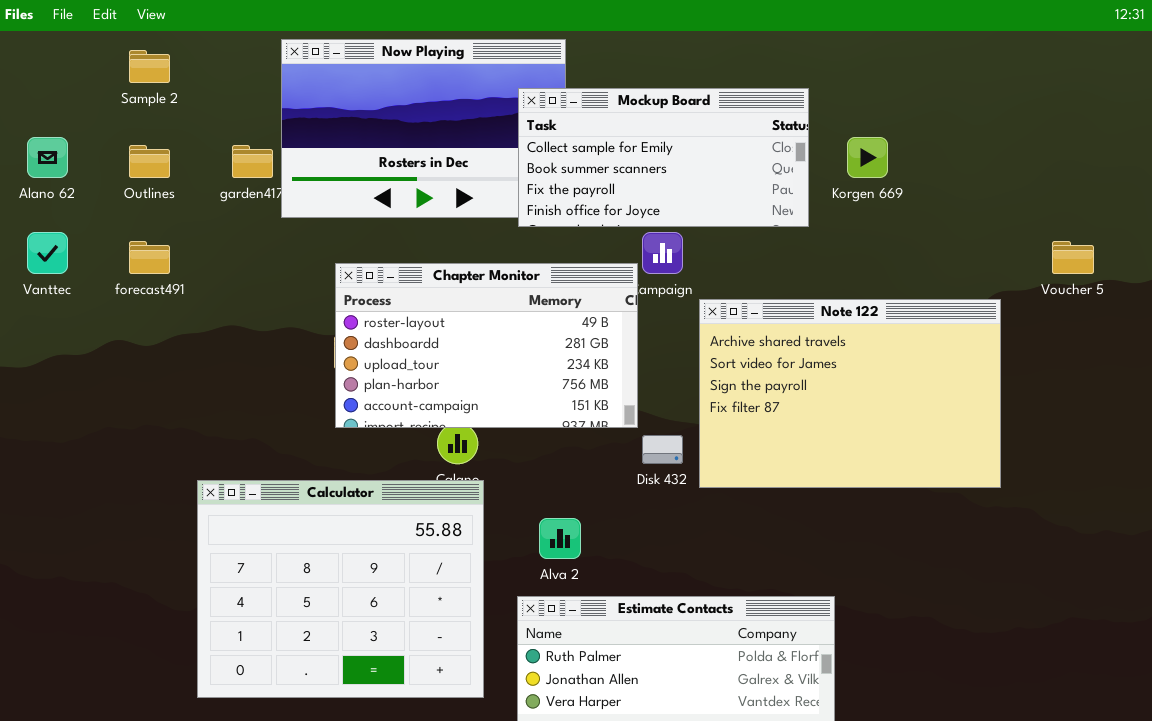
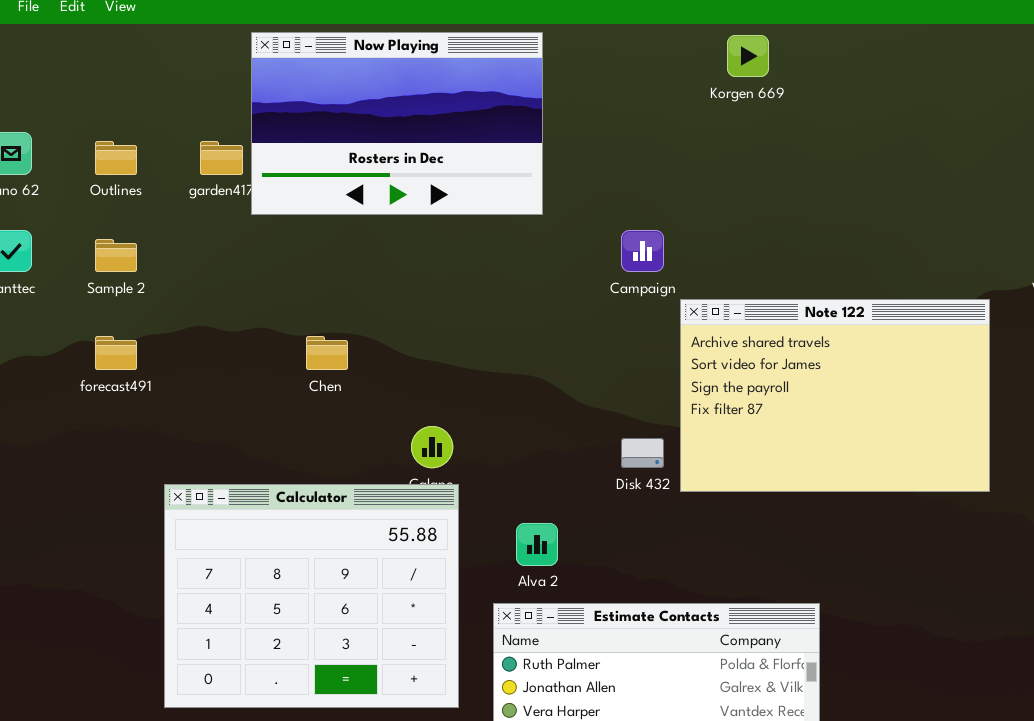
Sample 2: [129,50,170,83] -> [95,239,137,272], moved
Mockup Board: [518,88,809,227] -> none, closed
Korgen 669: [847,137,888,178] -> [727,35,769,77], moved
forecast491: [129,241,170,274] -> [95,336,137,370], moved
Chapter Monitor: [335,263,638,428] -> none, closed

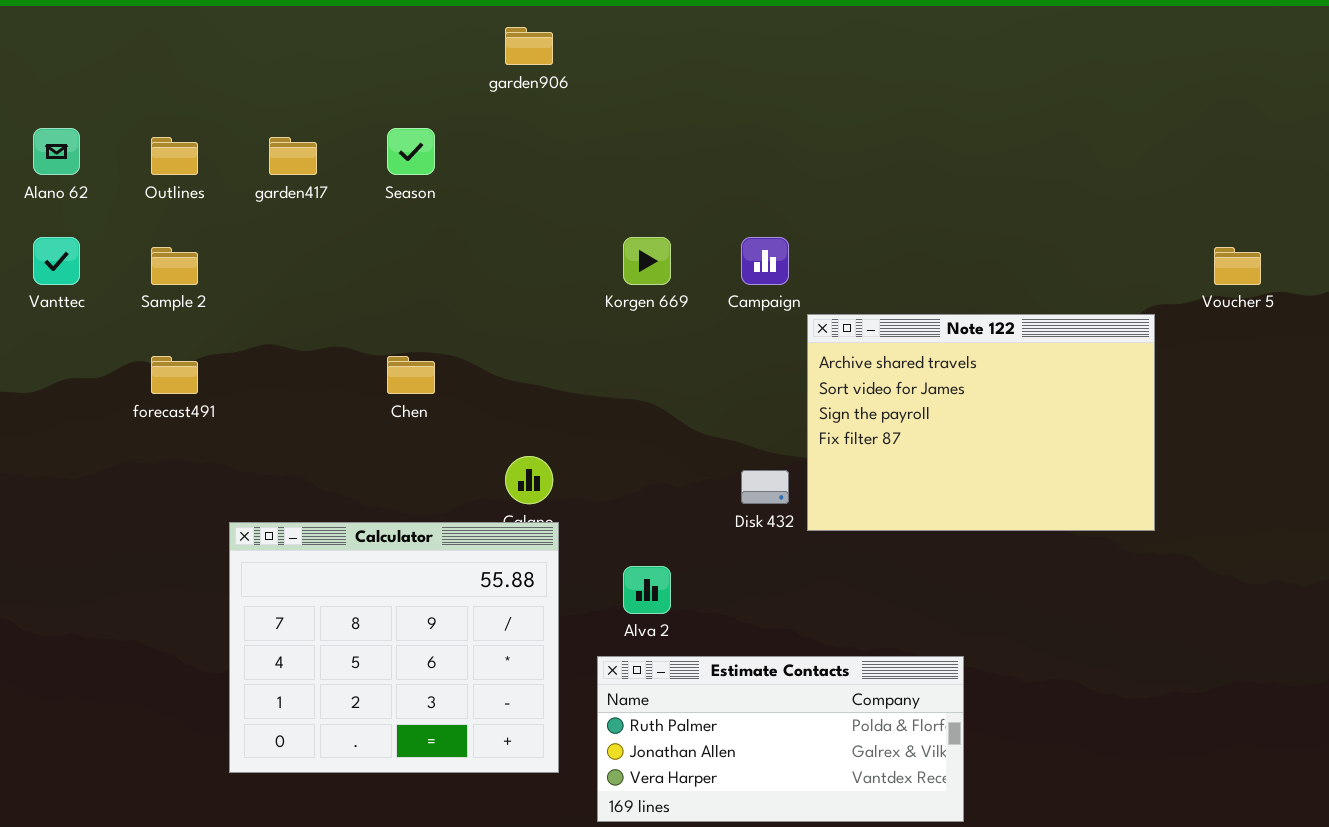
Now Playing: [251,32,543,215] -> none, closed
Korgen 669: [727,35,769,77] -> [623,237,671,285], moved

